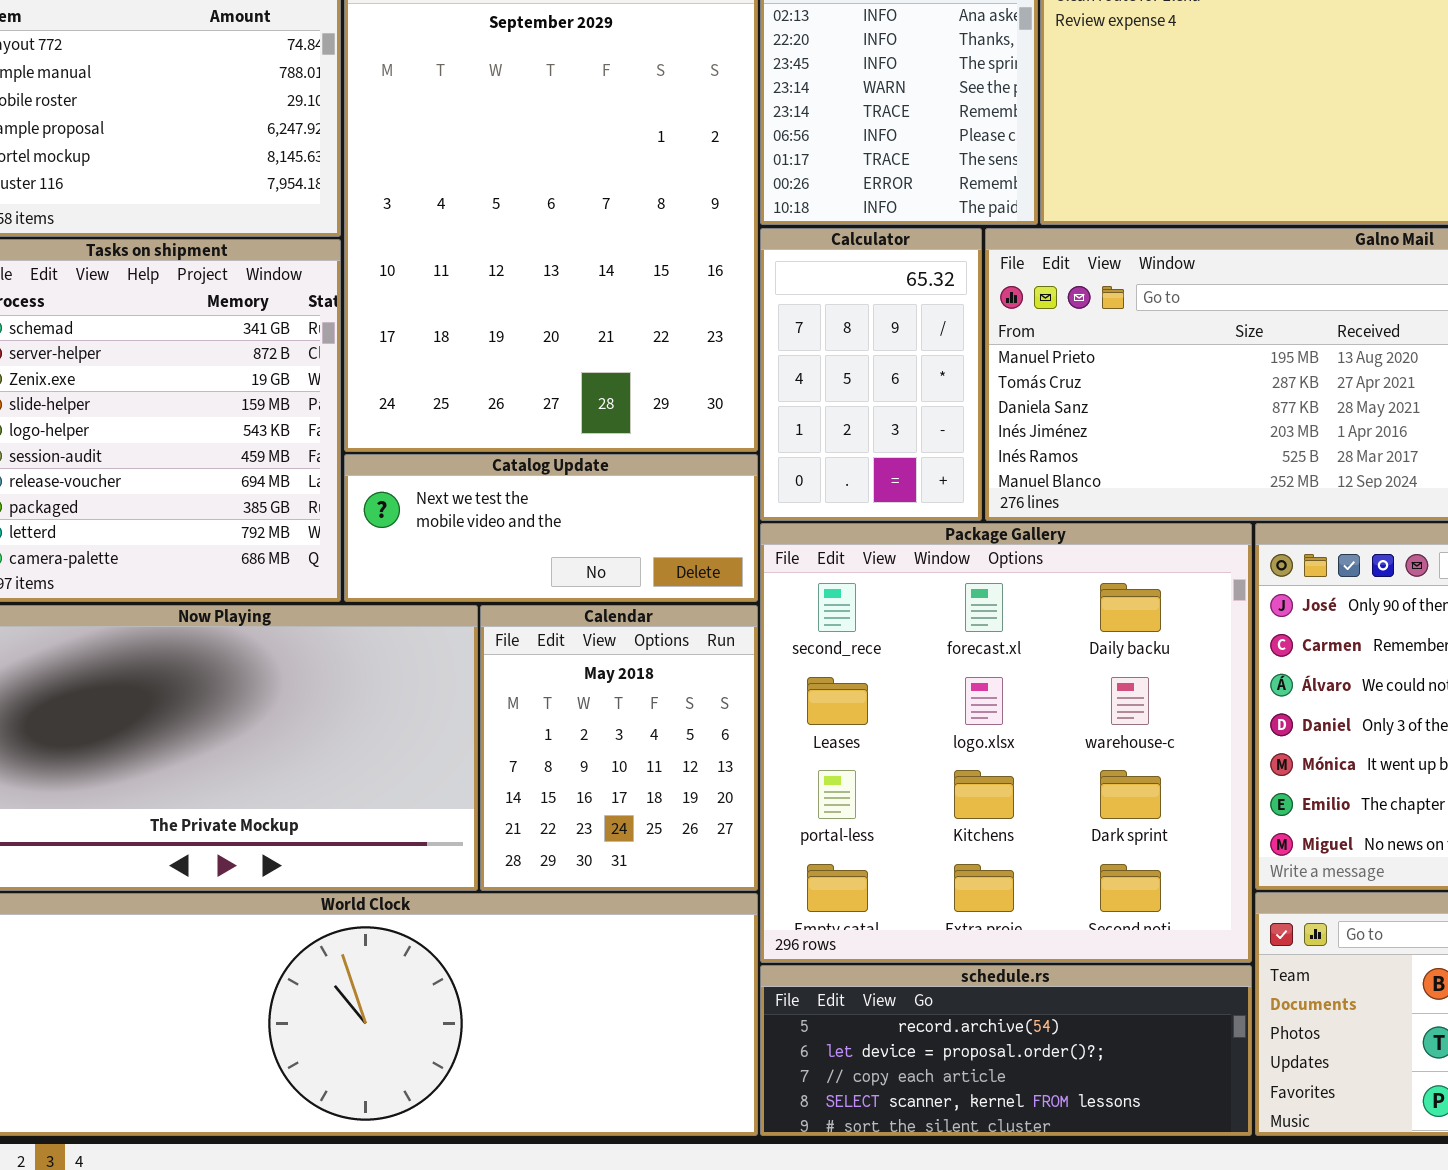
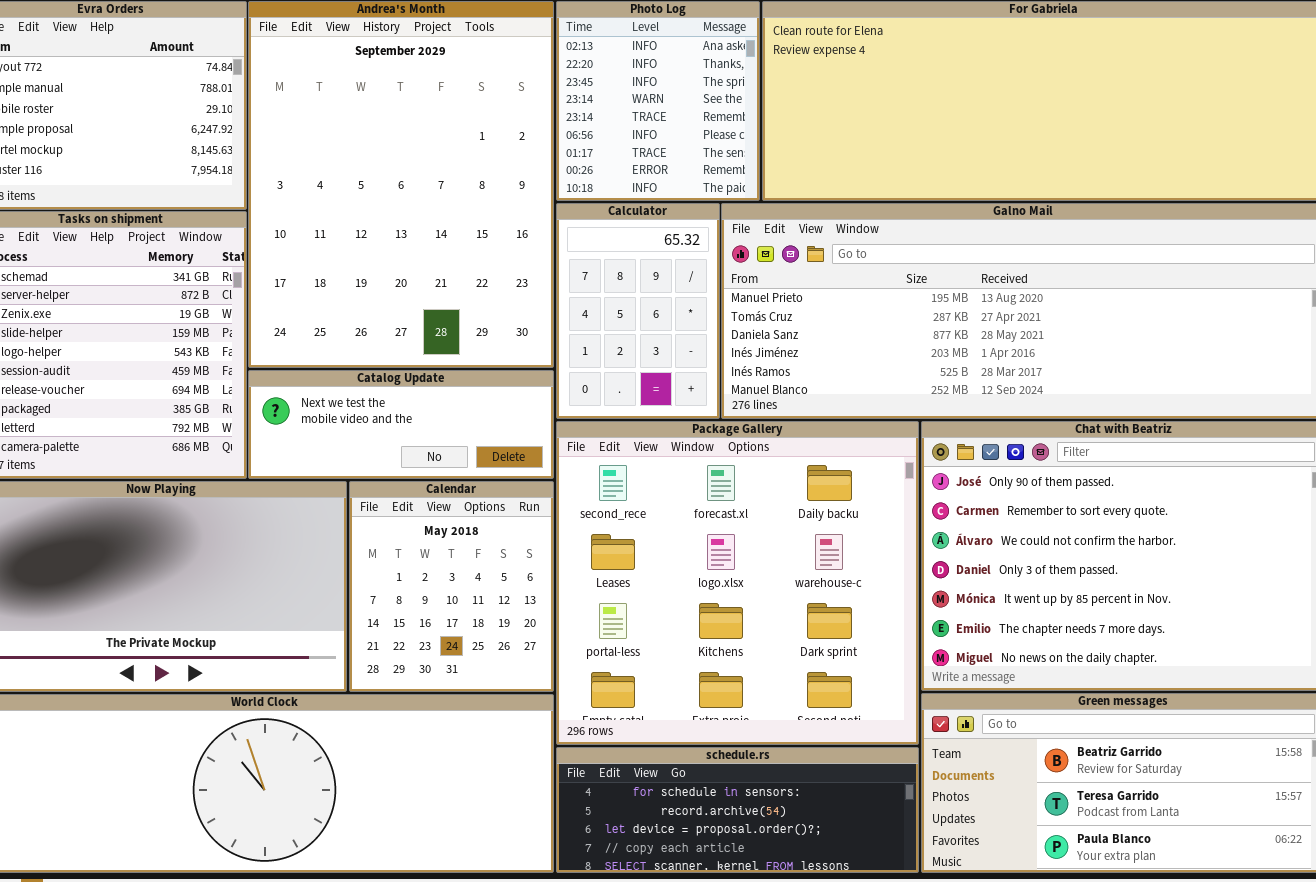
schedule.rs: [760,965,1252,1136] -> [556,747,919,873], scrolled up 1 row

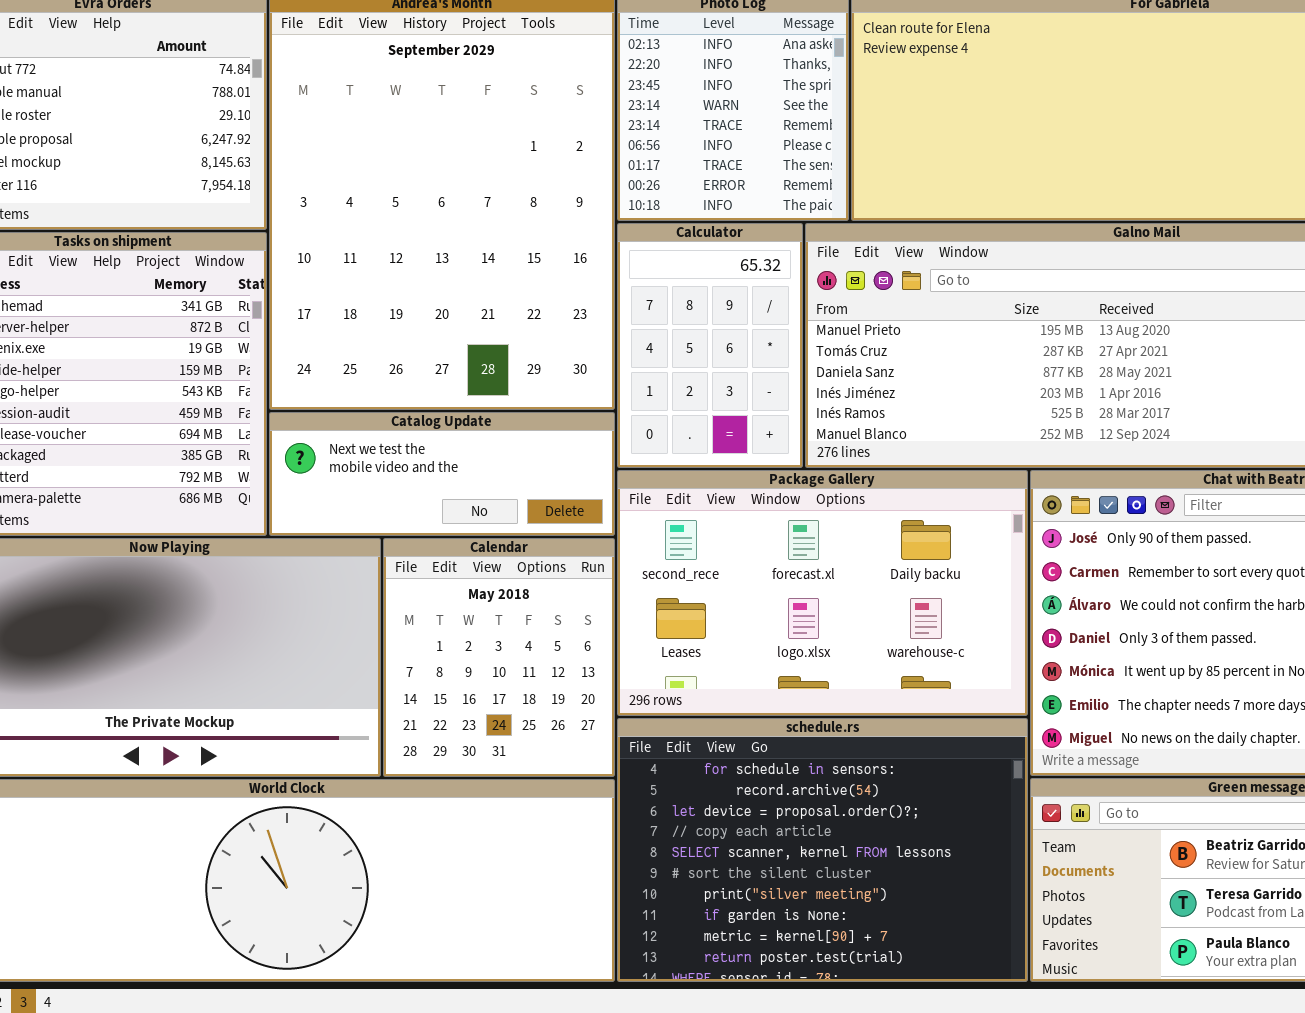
Package Gallery: [556,421,919,745] -> [617,470,1028,716], resized
schedule.rs: [556,747,919,873] -> [617,718,1028,982], resized

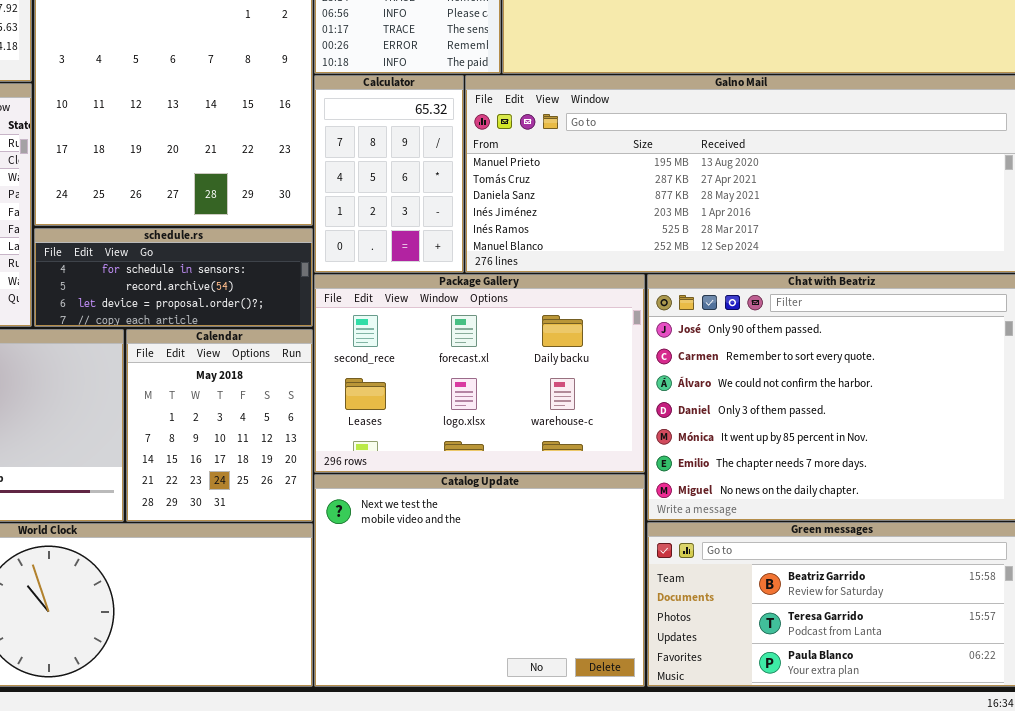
Catalog Update: [269,412,615,536] -> [314,474,645,687], moved, resized
schedule.rs: [617,718,1028,982] -> [34,228,313,327], moved, resized

